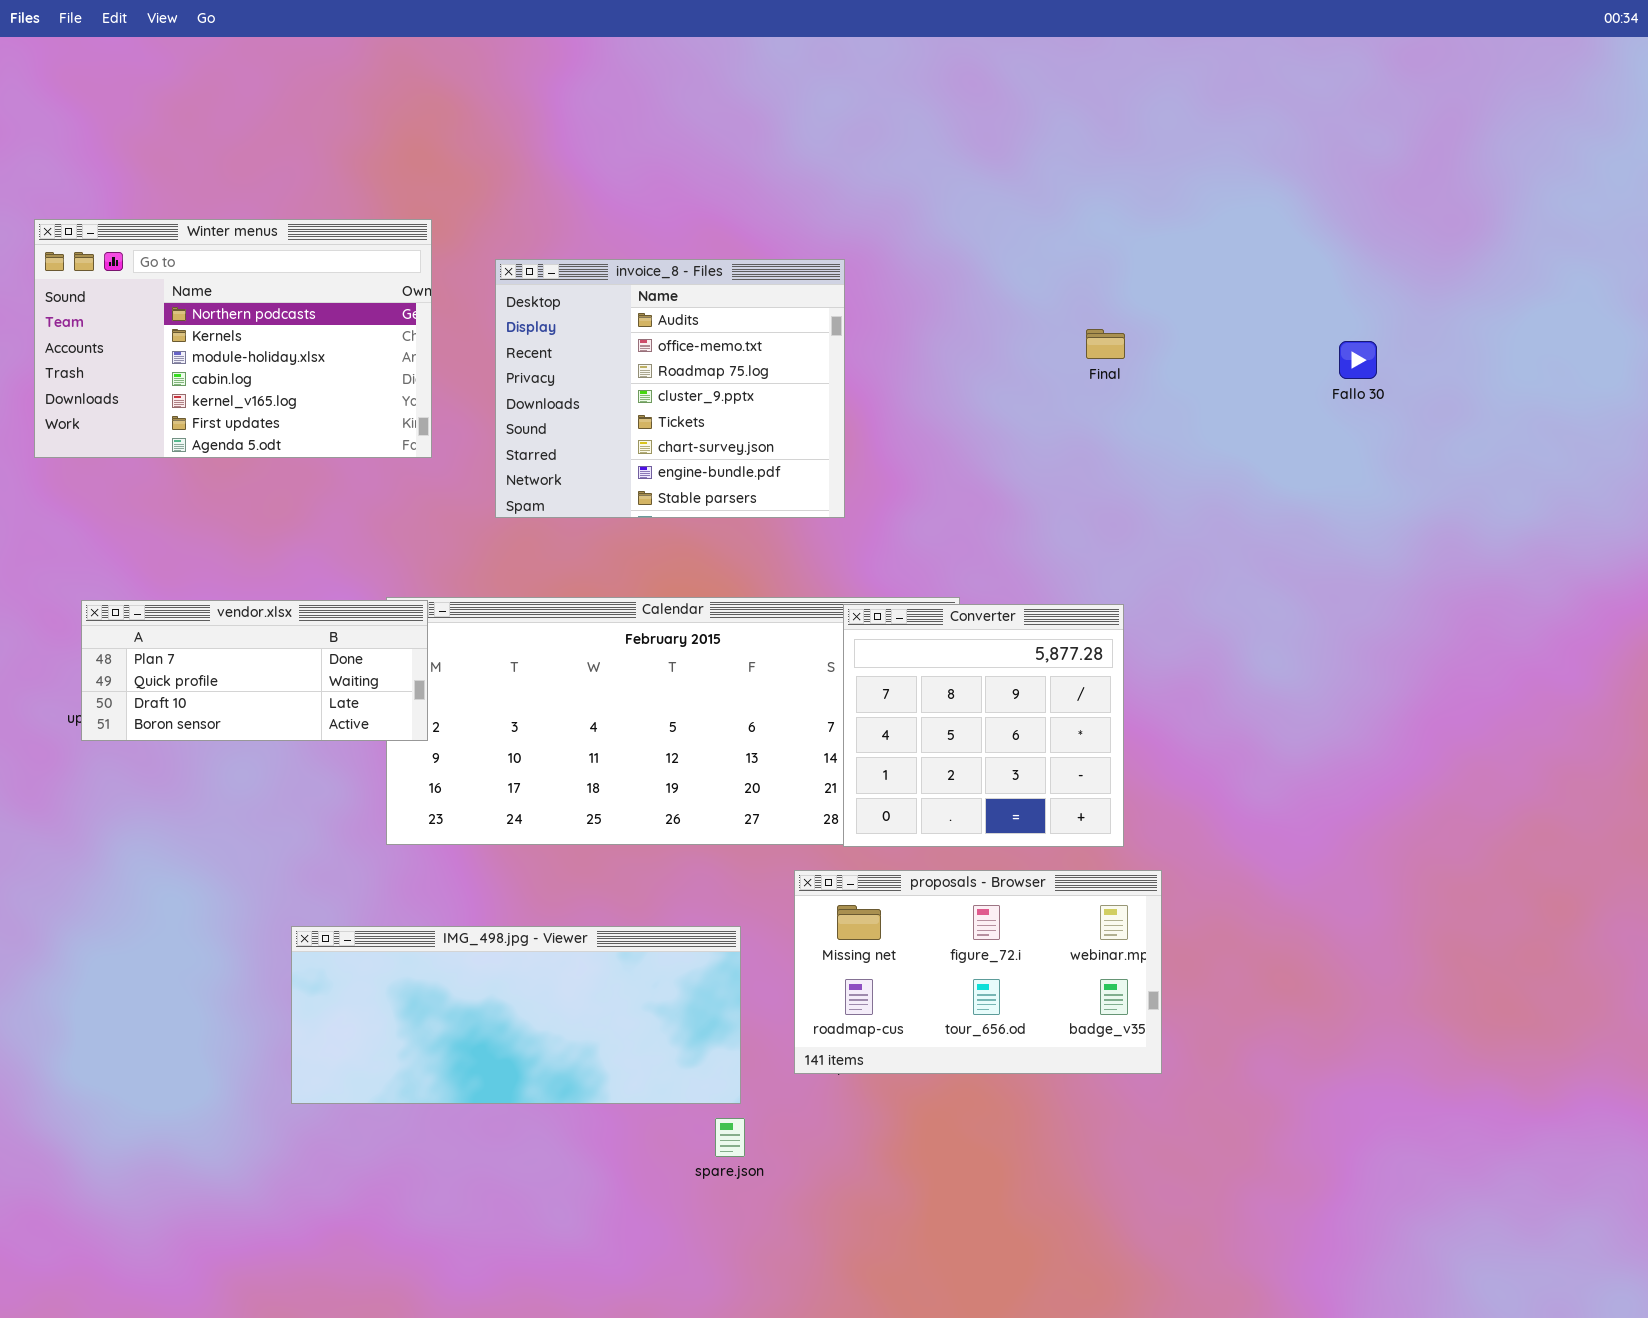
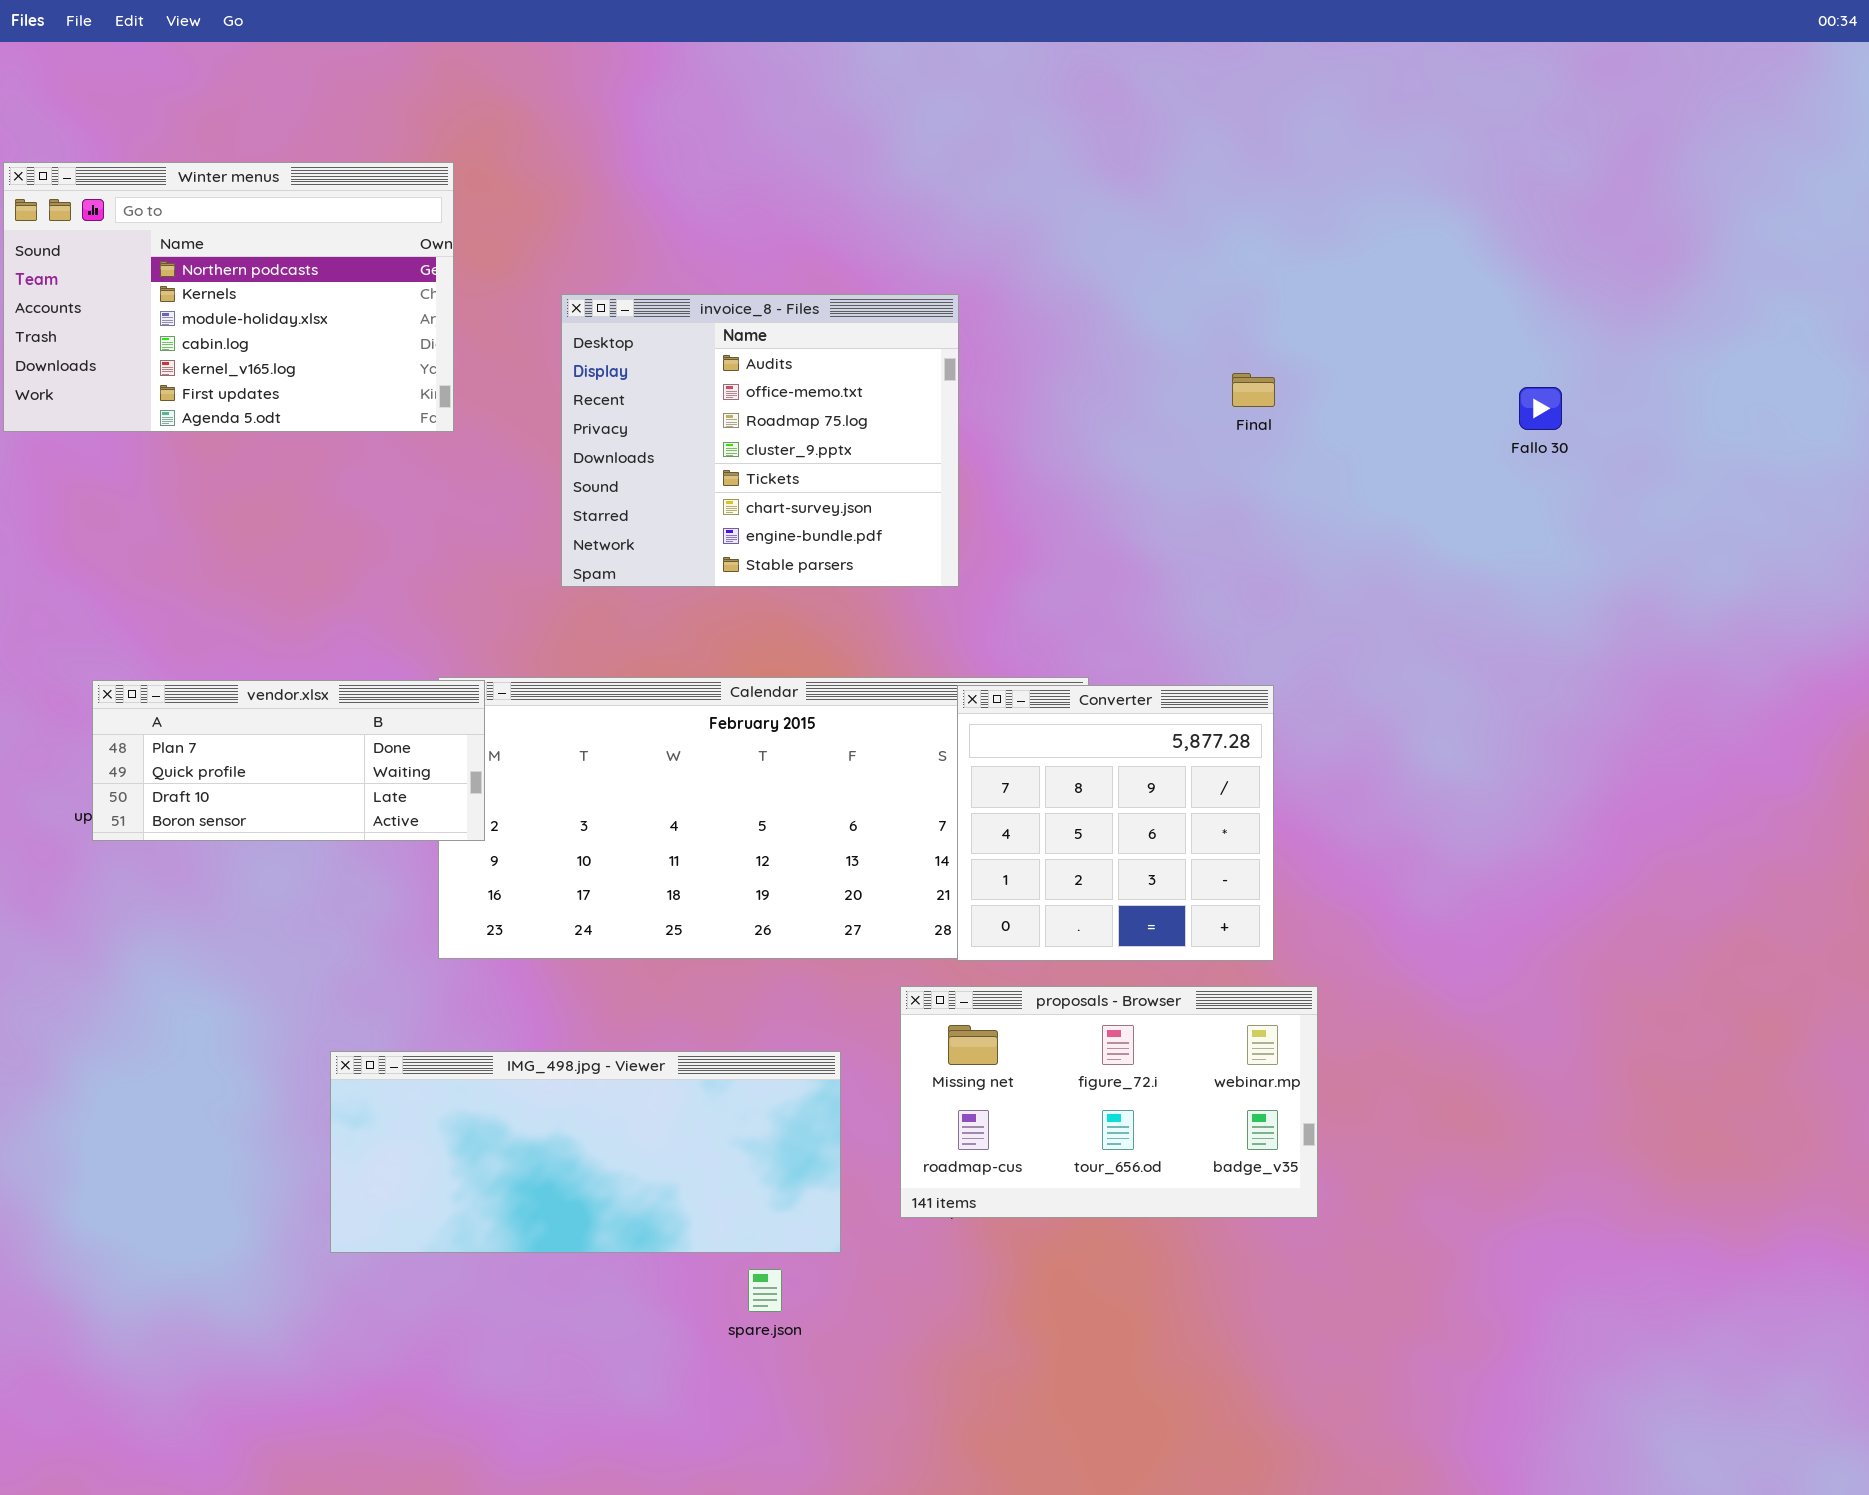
Winter menus: [34,219,432,458] -> [3,162,454,432], moved
spare.json: [715,1118,745,1157] -> [748,1269,782,1312], moved

